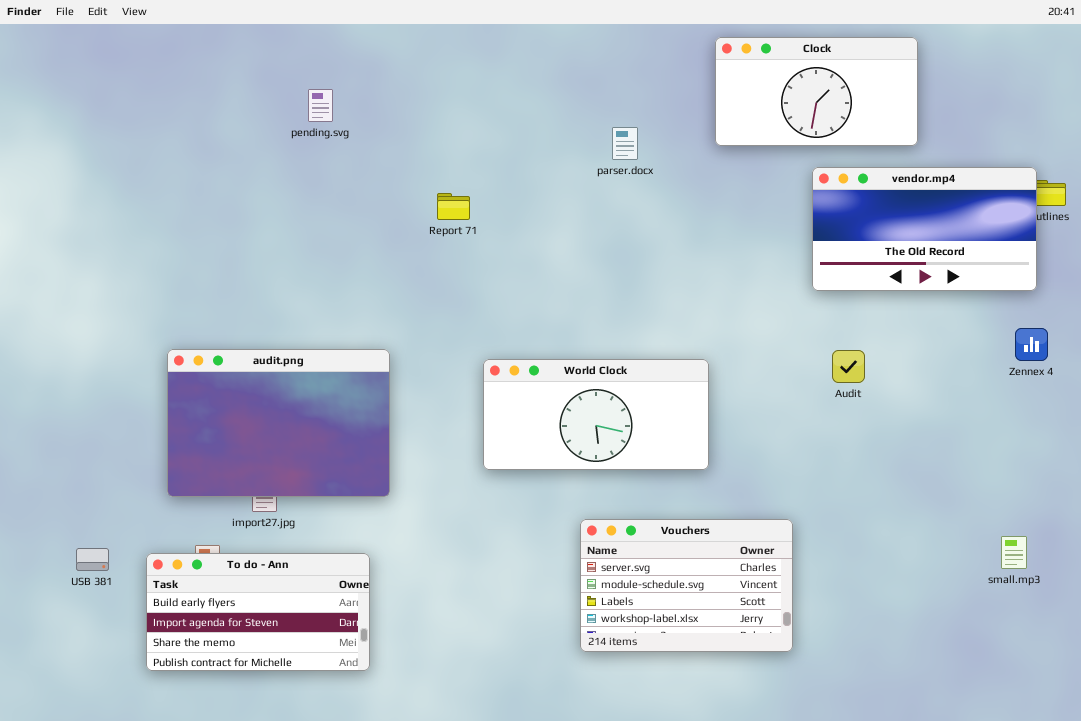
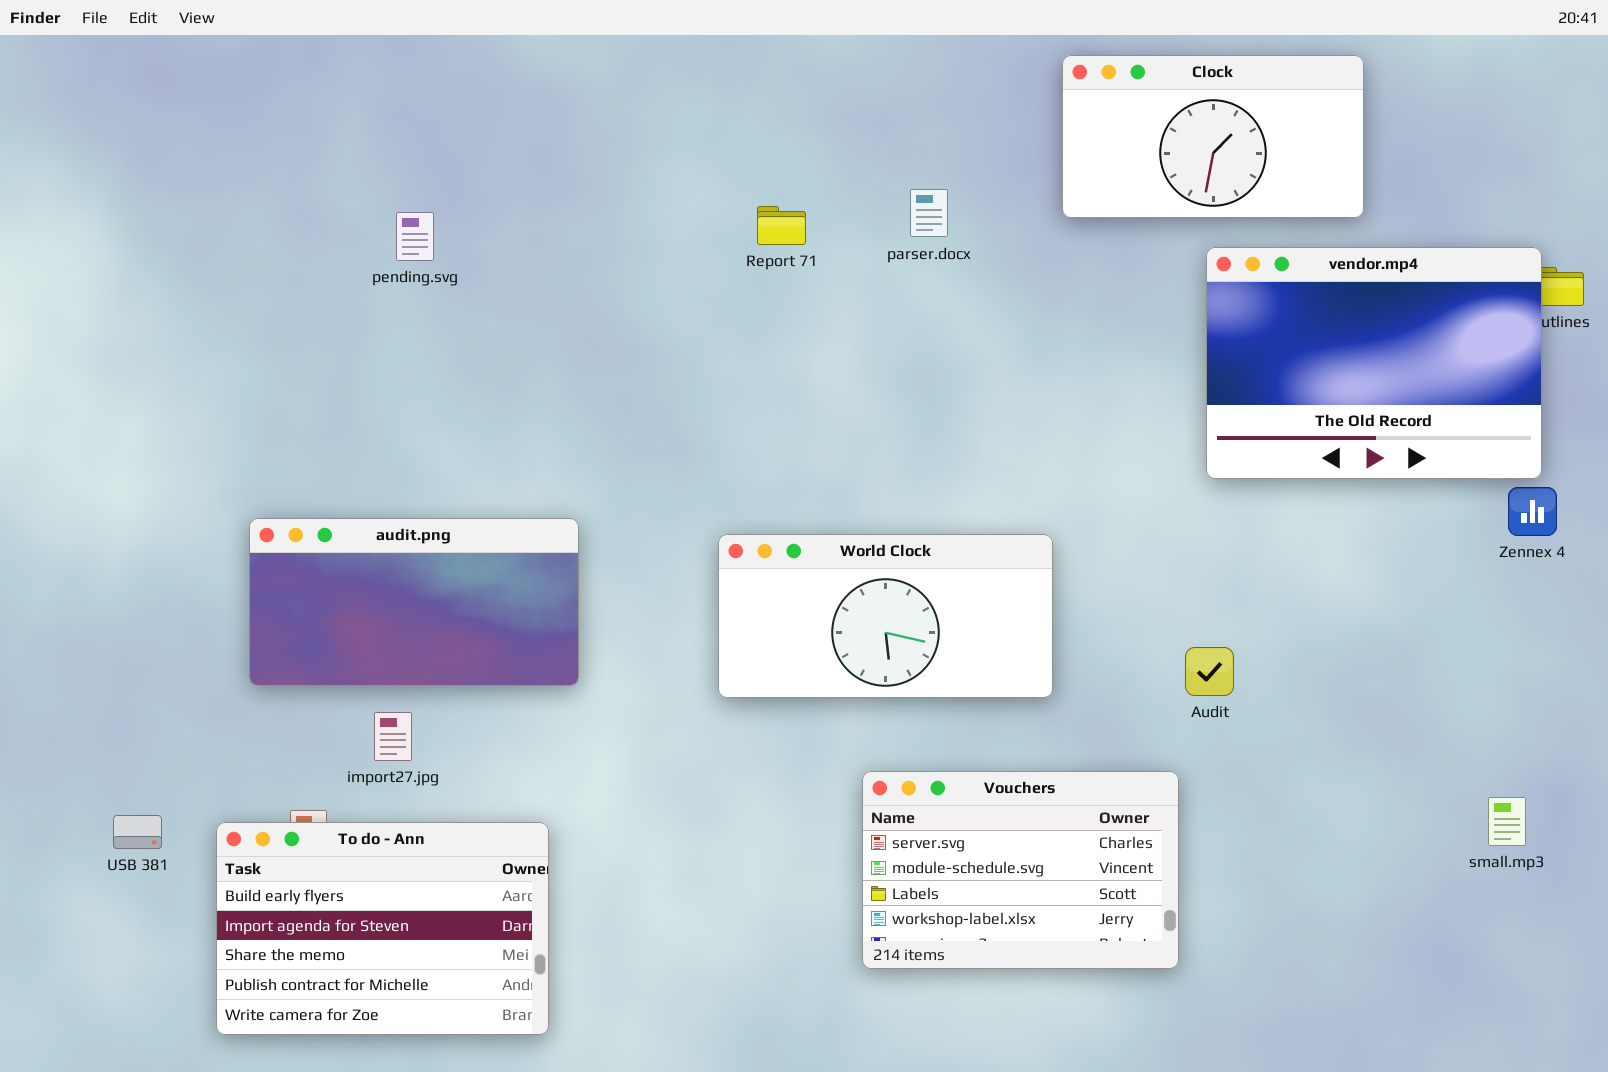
pending.svg: [308,89,333,122] -> [396,212,434,261], moved
vendor.mp4: [812,167,1037,291] -> [1206,247,1542,479], resized
Report 71: [437,193,470,220] -> [757,206,806,245], moved
audit.png: [167,349,390,497] -> [249,518,579,686], resized
Audit: [832,350,865,383] -> [1185,647,1234,696], moved
To do - Ann: [146,553,370,671] -> [216,822,549,1035], resized

